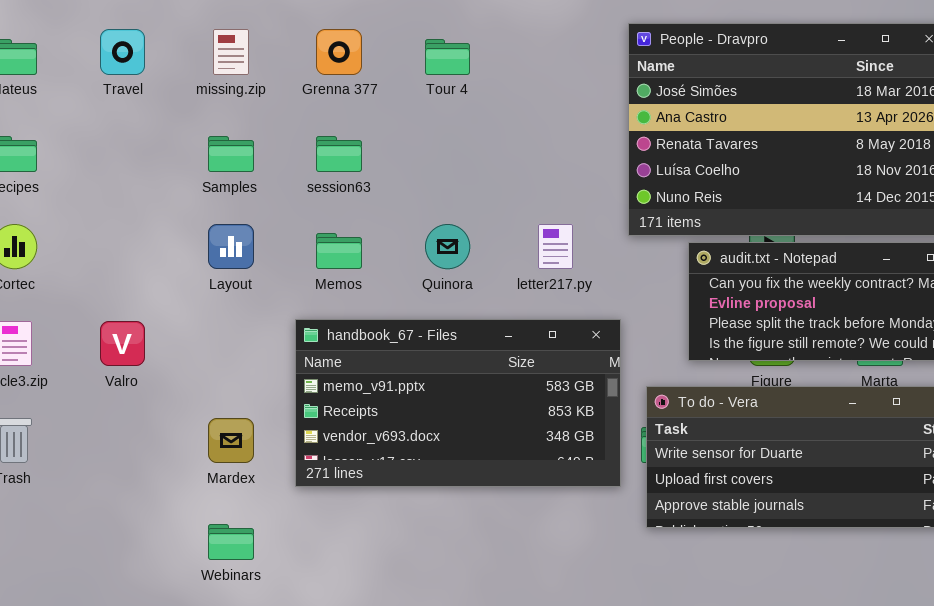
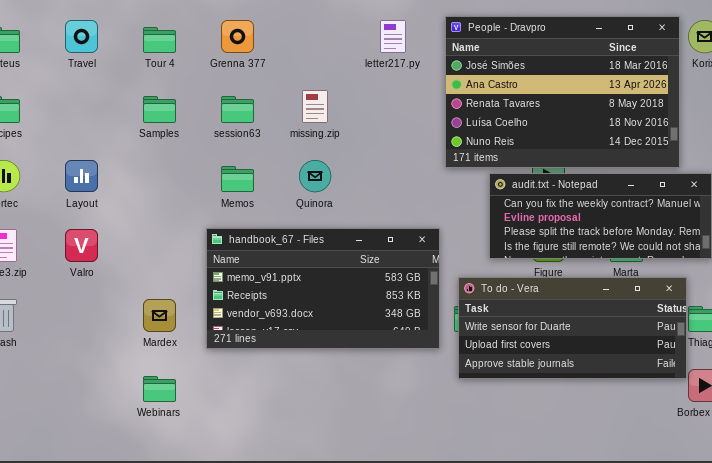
missing.zip: [213,29,249,75] -> [302,90,328,123], moved
Tour 4: [425,39,470,75] -> [143,27,176,53], moved
Layout: [208,224,254,269] -> [65,160,98,192], moved
letter217.py: [538,224,573,269] -> [380,20,406,53], moved

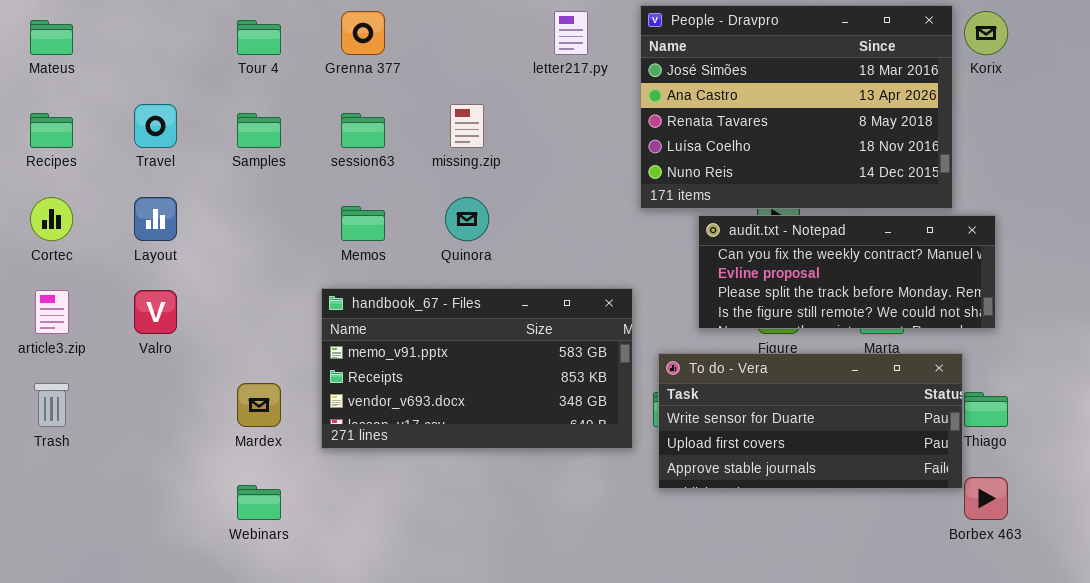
Travel: [65,20,98,53] -> [134,104,177,148], moved

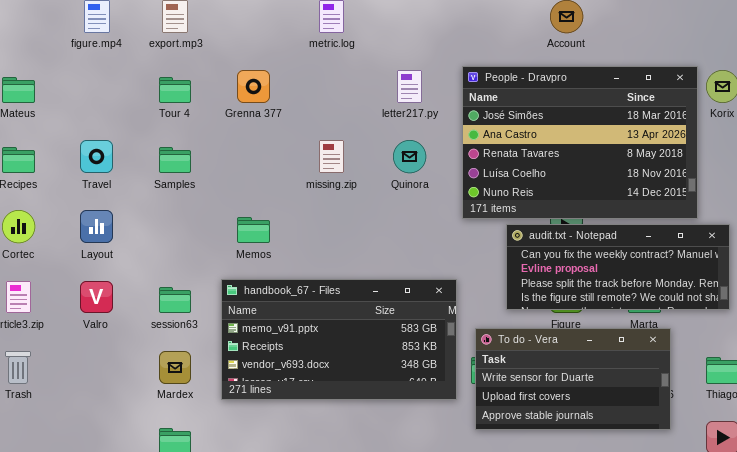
session63: [341,113,385,148] -> [159,287,191,313], moved
Quinora: [445,197,489,241] -> [393,140,426,173], moved
To do - Vera: [658,353,963,489] -> [475,328,671,430], resized

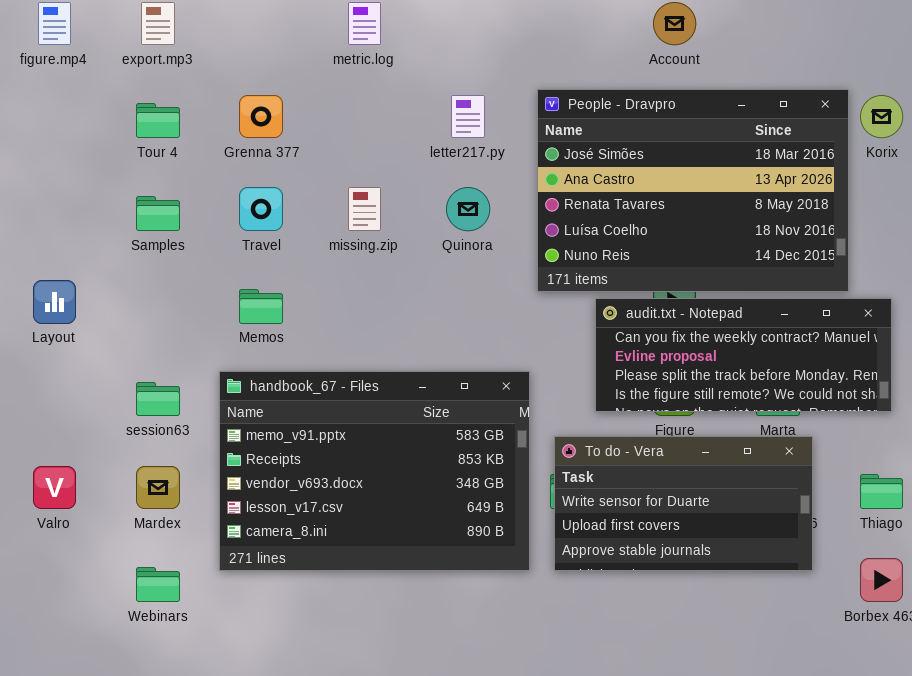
Travel: [80,140,113,173] -> [239,187,283,231], moved
handbook_67 - Files: [221,279,457,400] -> [219,371,530,571], resized
Valro: [80,281,113,313] -> [33,466,76,509], moved

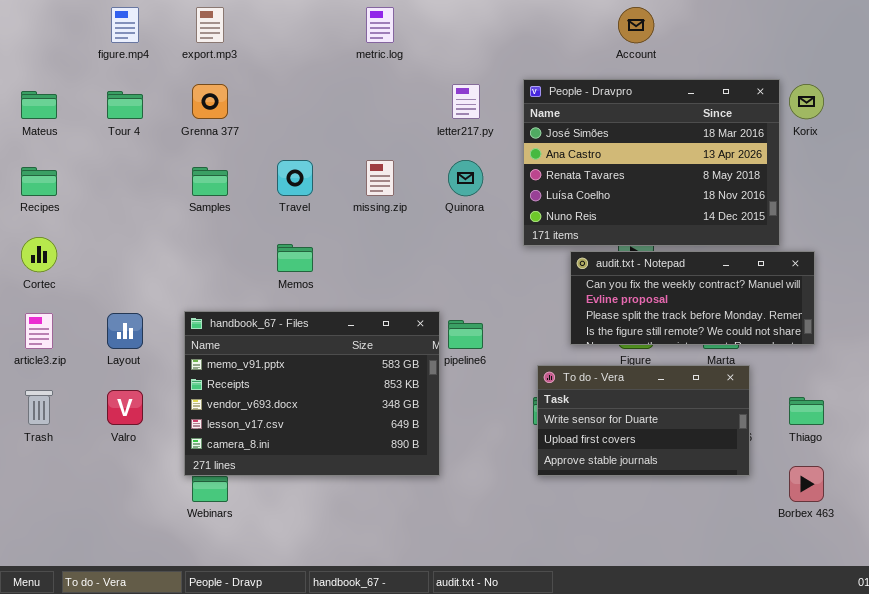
Grenna 377: [239,95,283,138] -> [192,84,228,119], moved
Tour 4: [136,103,180,138] -> [107,91,143,119], moved
Layout: [33,280,76,324] -> [107,313,143,349], moved
handbook_67 - Files: [219,371,530,571] -> [184,311,440,476], moved

